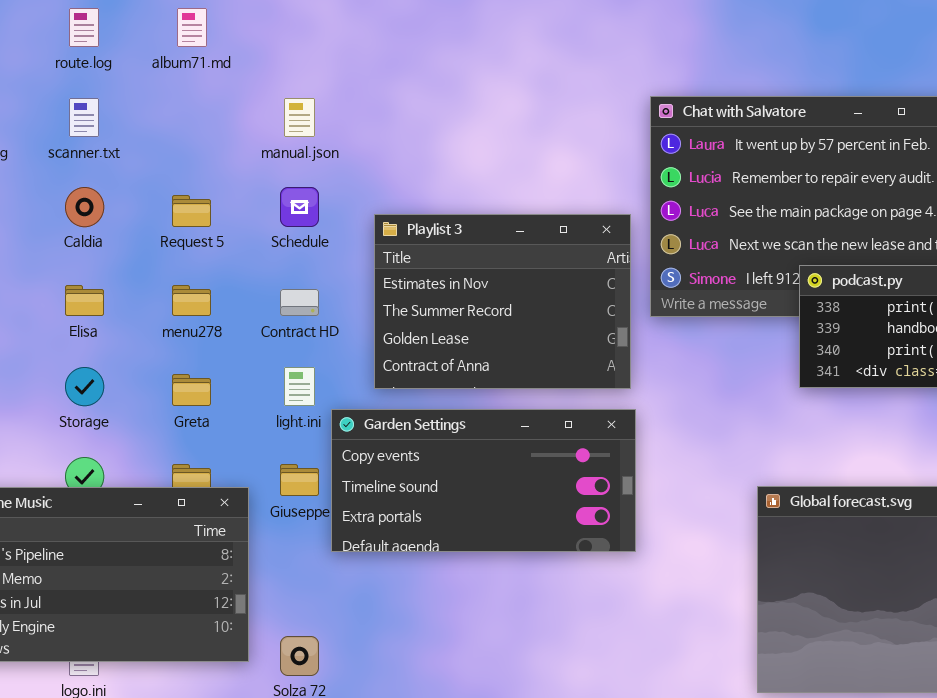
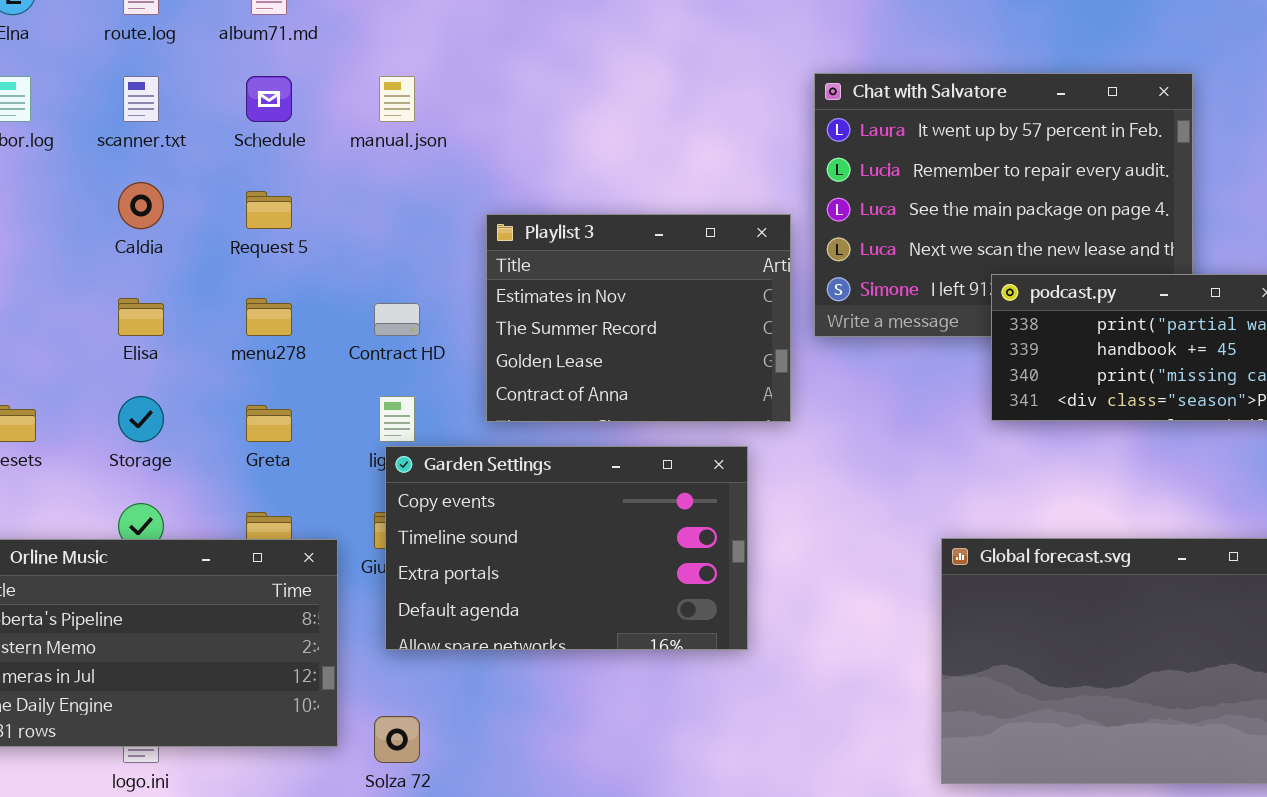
Schedule: [280,187,319,227] -> [246,76,292,122], moved
Garden Settings: [331,409,636,552] -> [385,446,748,650], moved, resized

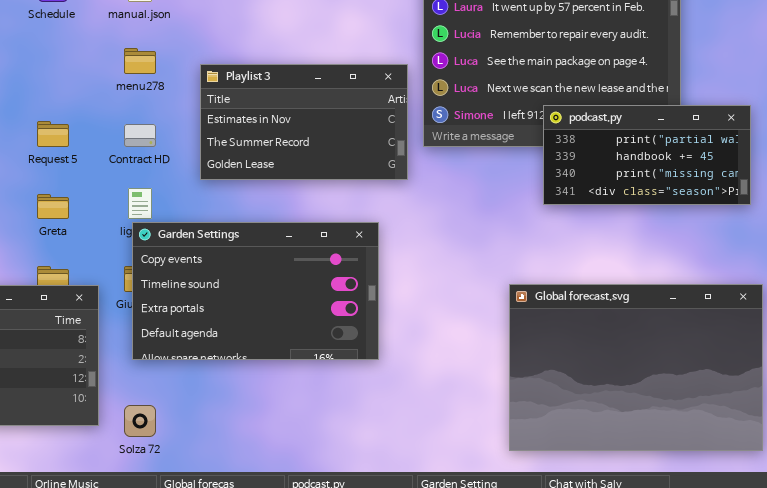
Request 5: [246,191,292,229] -> [37,121,69,147], moved
Playlist 3: [486,214,791,422] -> [200,64,408,180], resized
menu278: [246,298,292,336] -> [124,48,156,74], moved

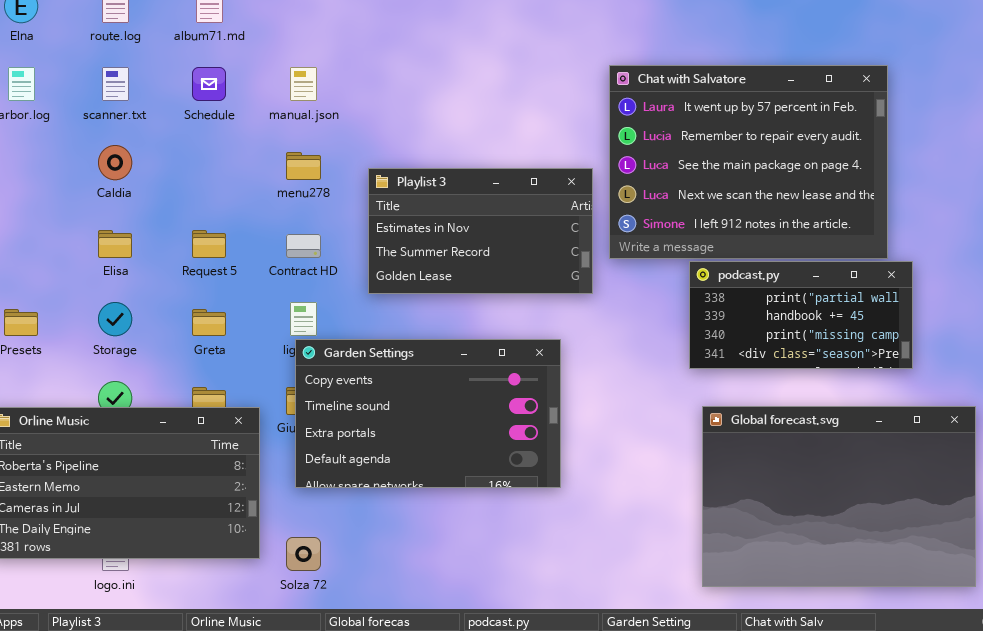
podcast.py: [543,105,751,205] -> [689,261,913,369], moved

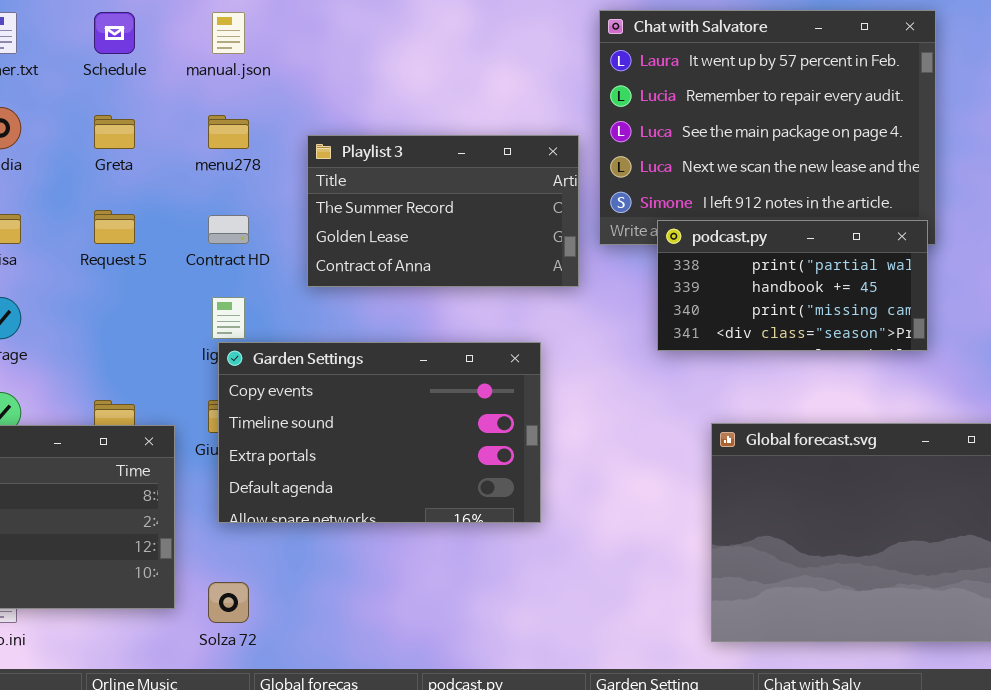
Playlist 3: [368,168,593,294] -> [307,135,579,287], scrolled down 1 row
podcast.py: [689,261,913,369] -> [657,220,928,351], moved
Greta: [192,309,226,336] -> [94,115,135,149], moved

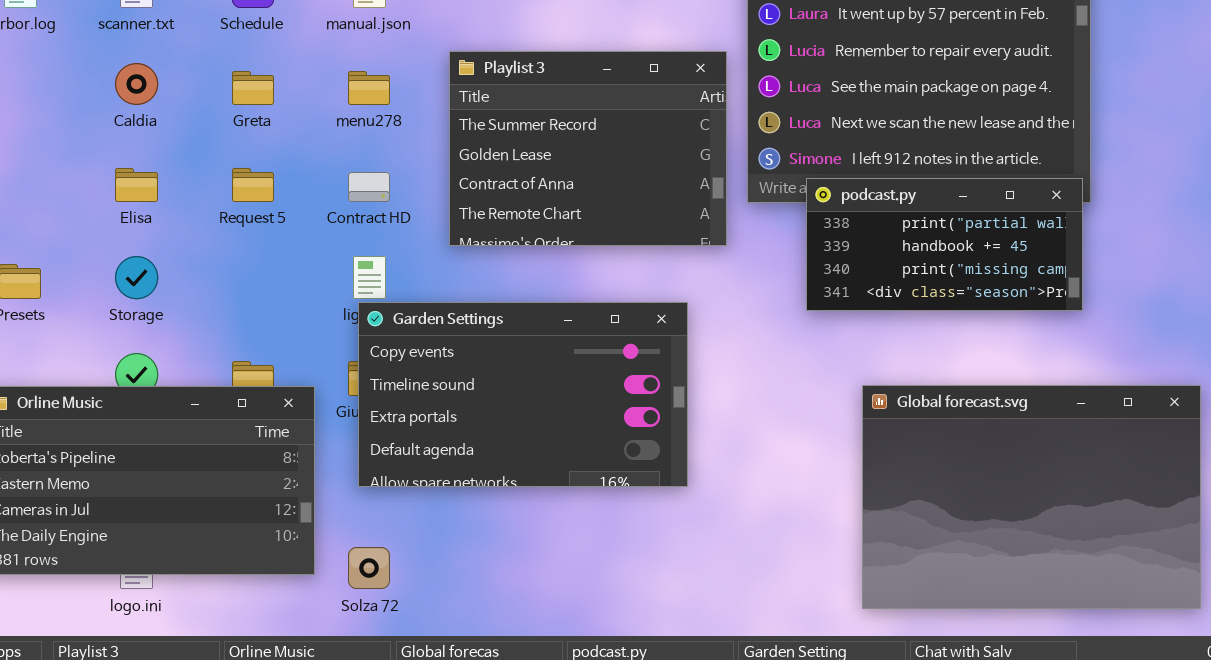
Playlist 3: [307,135,579,287] -> [449,51,727,246], resized

